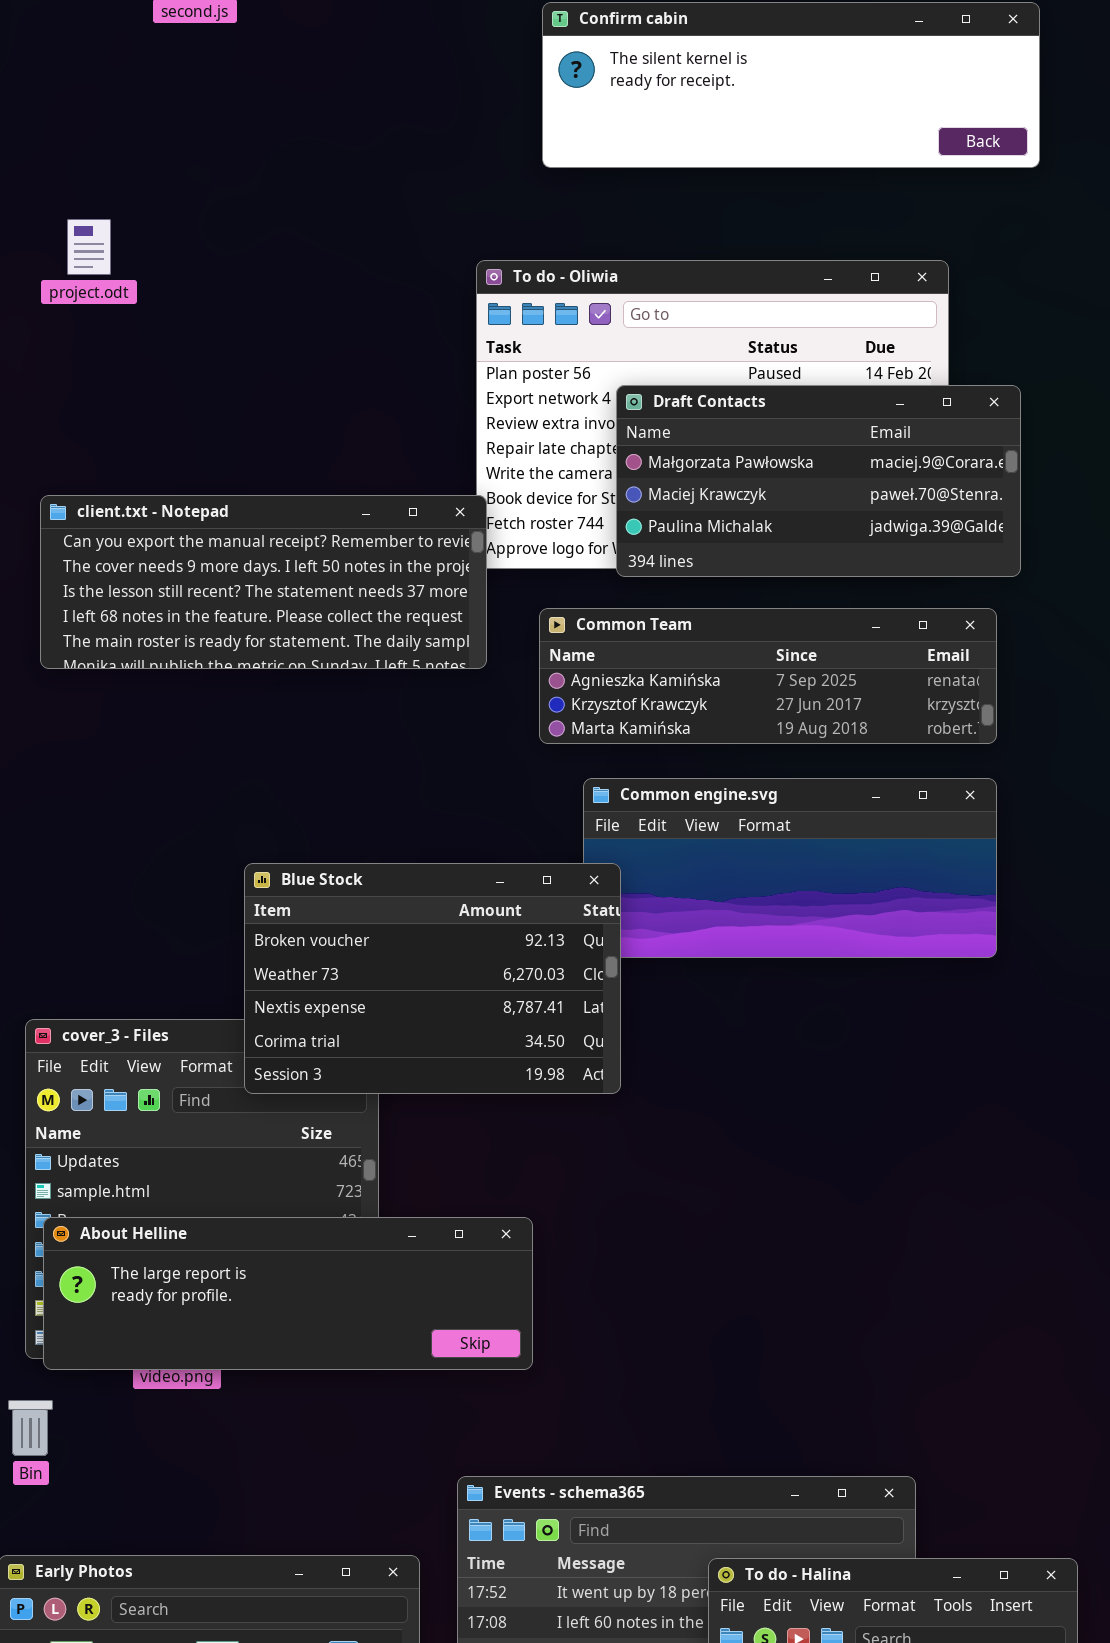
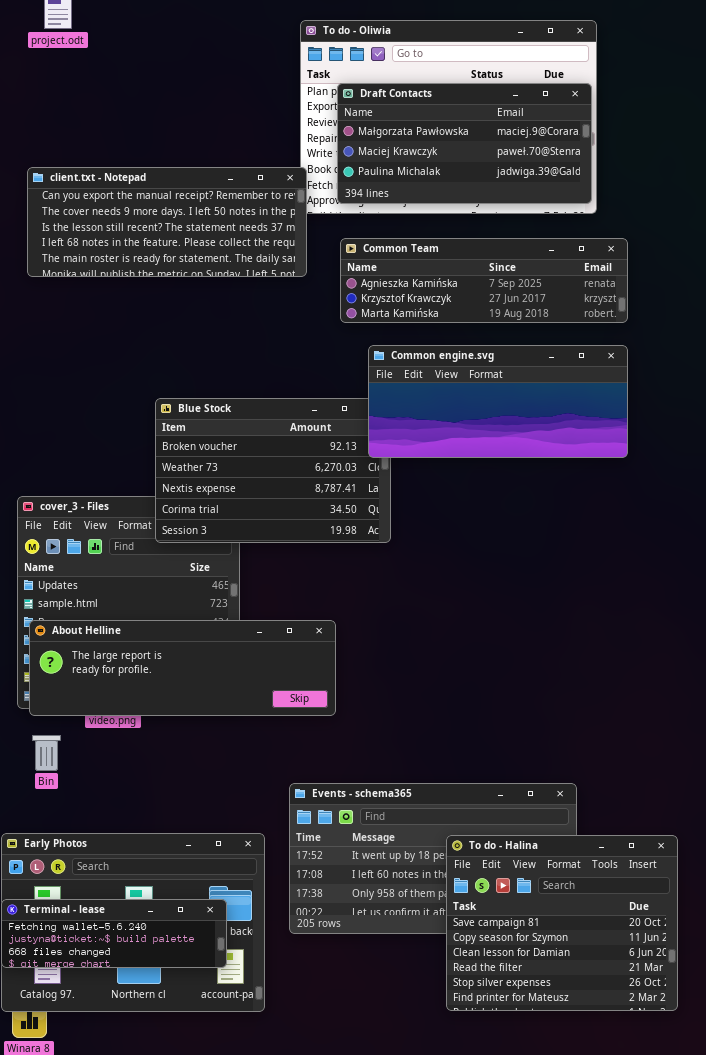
Draft Contacts: [616,385,1021,577] -> [337,83,592,204], moved
Common engine.svg: [583,778,997,958] -> [368,345,628,458], raised
Bin: [8,1400,53,1456] -> [32,735,61,771], moved

